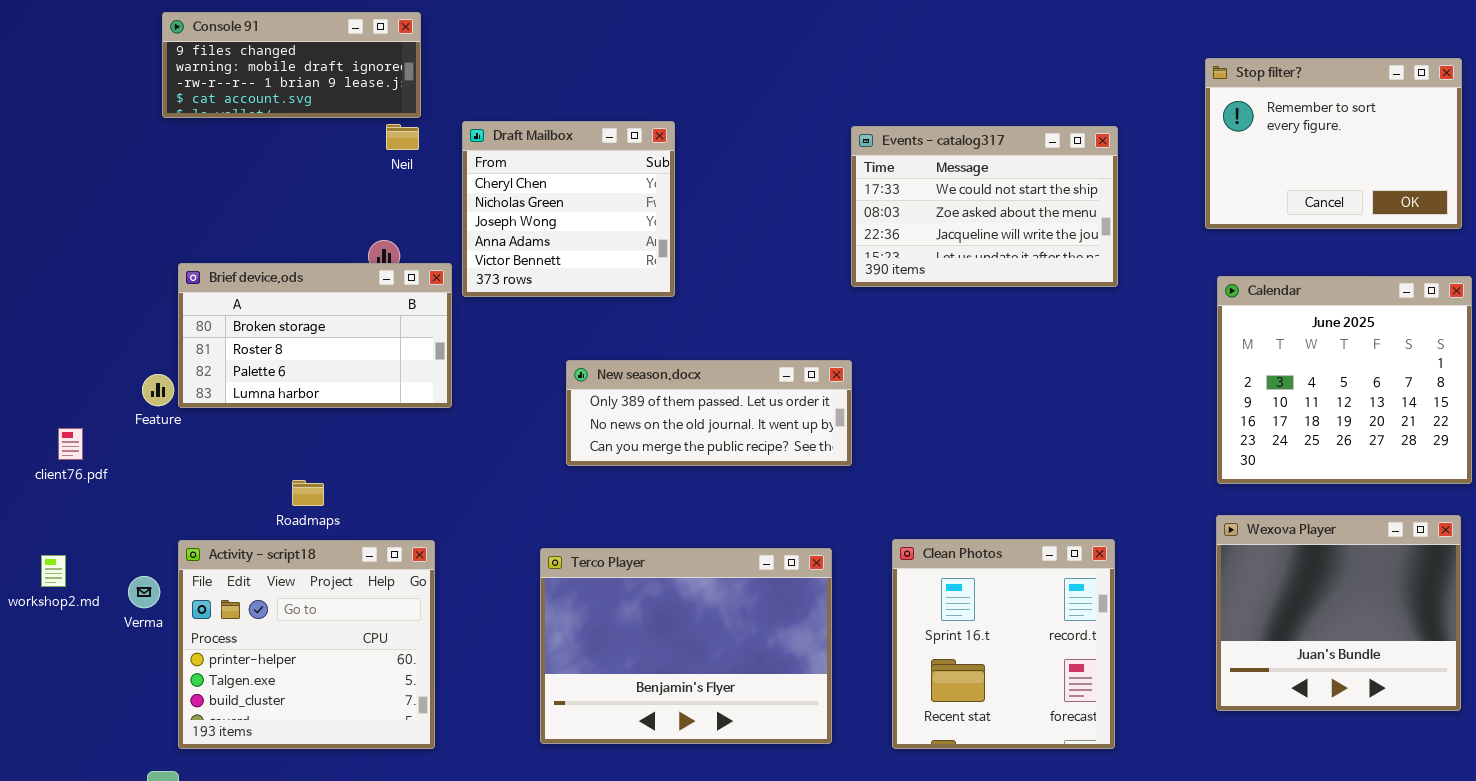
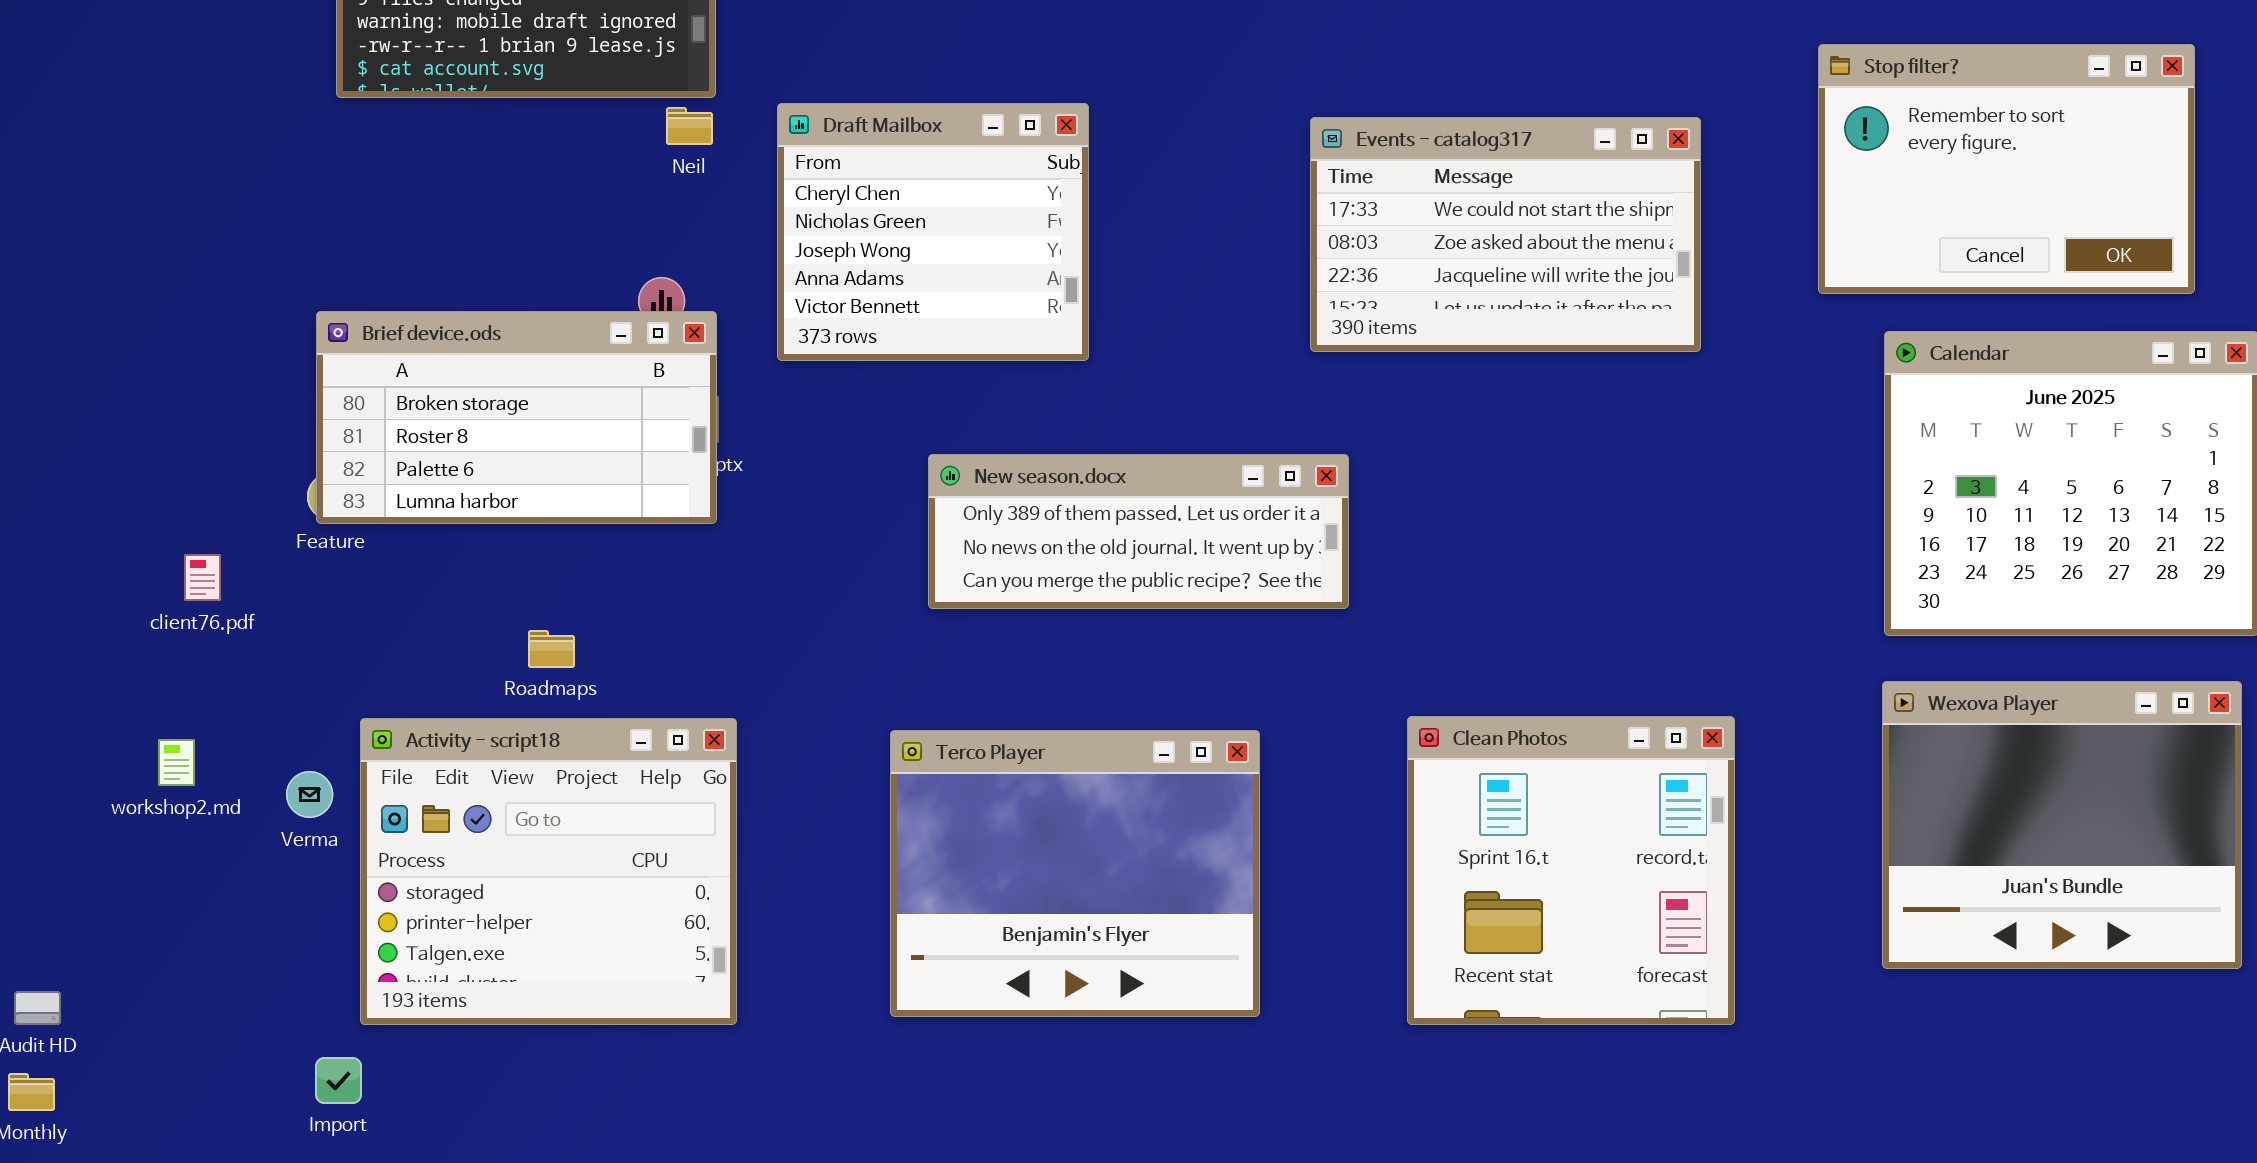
Stop filter?: [1205,58,1462,229] -> [1818,44,2195,294], moved
Events - catalog317: [851,126,1118,287] -> [1310,117,1701,352], moved
Brief device.ods: [178,263,452,408] -> [316,311,717,524], moved
Activity - script18: [178,540,435,749] -> [360,718,737,1025], scrolled up 1 row
Terco Player: [540,548,832,744] -> [890,730,1260,1017], resized

